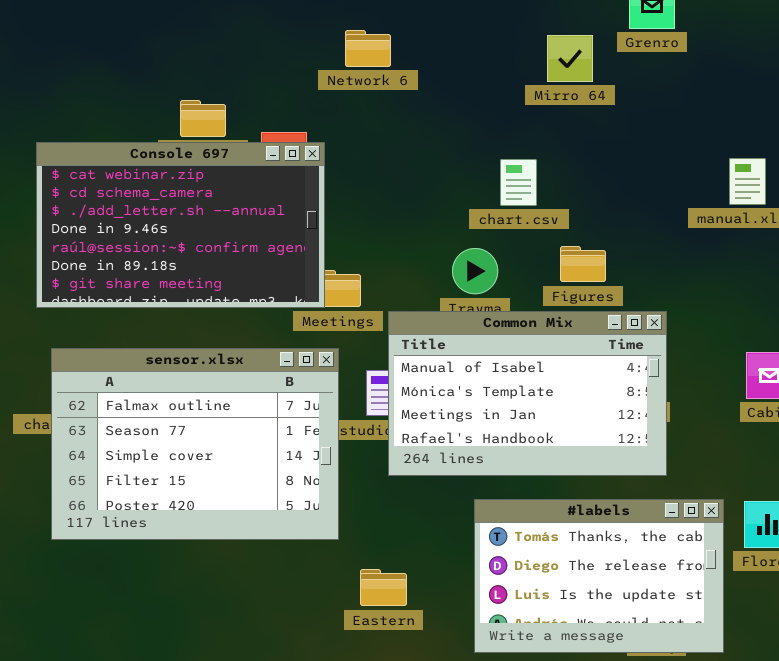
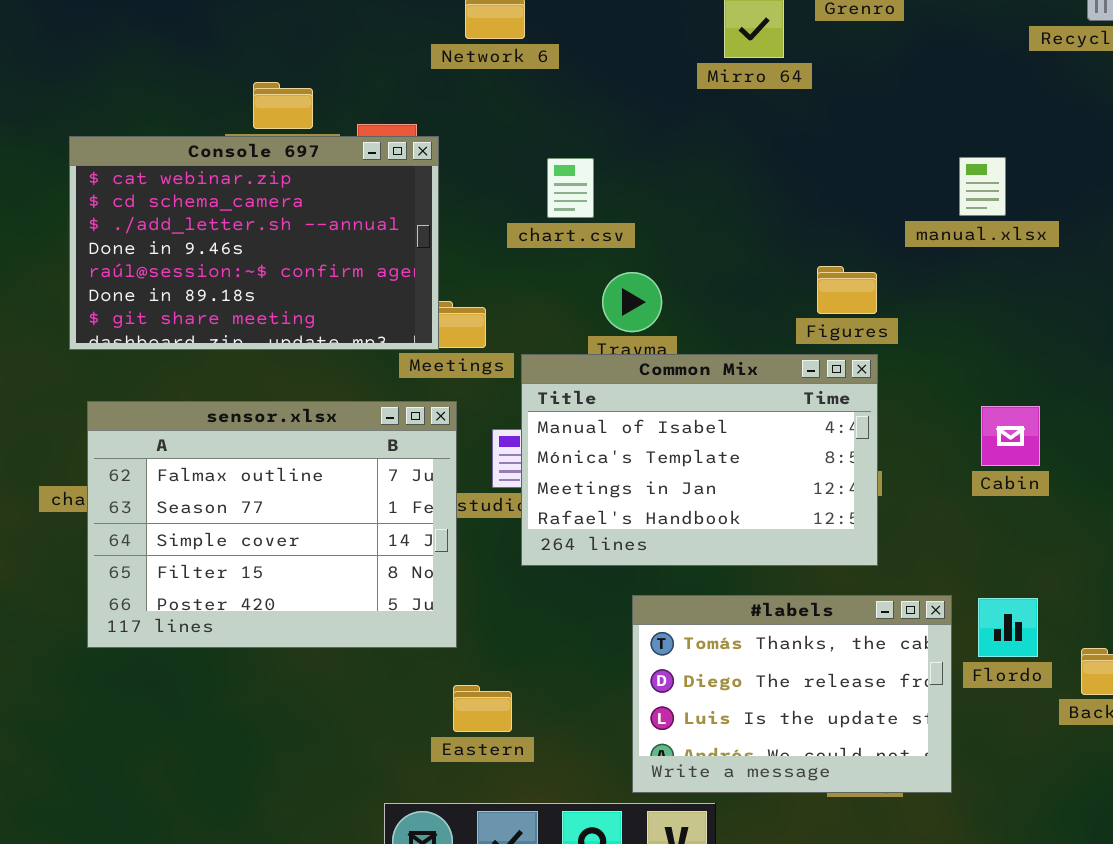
chart.csv: [500,159,537,206] -> [547,158,594,218], moved
Figures: [560,246,606,282] -> [817,266,877,314], moved
Eastern: [360,569,407,606] -> [453,685,512,732], moved

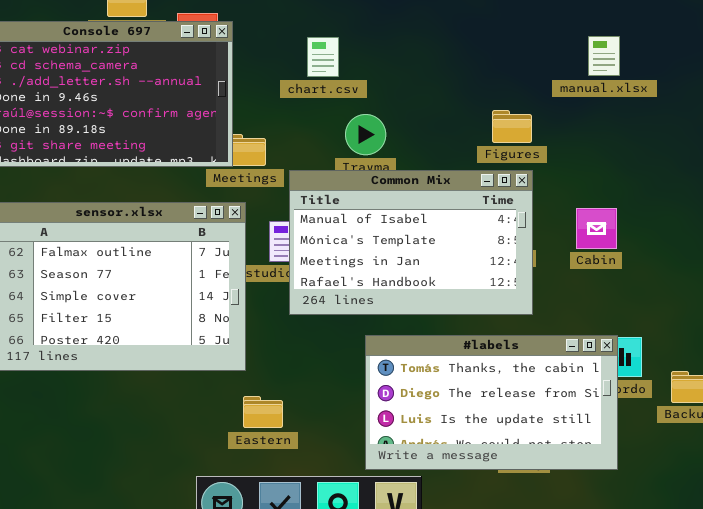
Cabin: [981,406,1040,466] -> [576,208,617,249], moved
#labels: [632,595,952,793] -> [365,335,618,470], resized

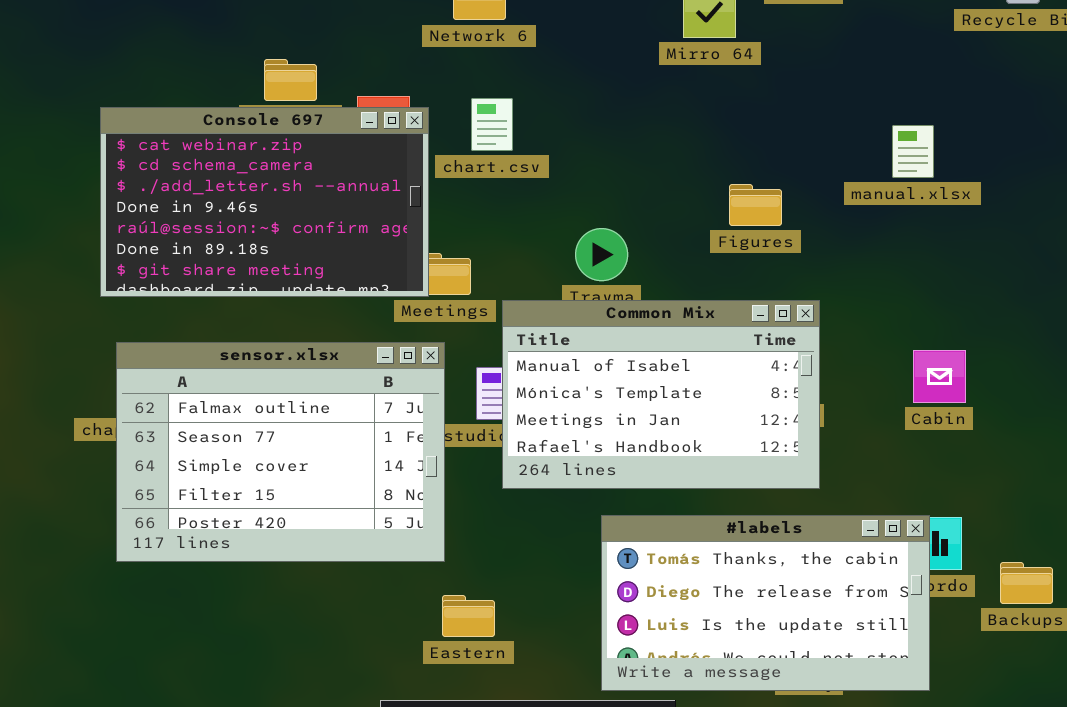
chart.csv: [307,37,339,77] -> [471,98,513,151], moved
Figures: [492,110,532,143] -> [729,184,782,226], moved
Cabin: [576,208,617,249] -> [913,350,966,403], moved

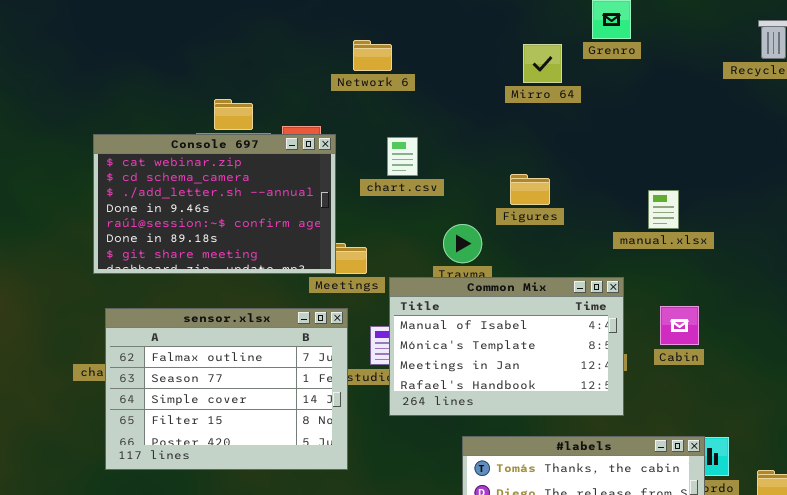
chart.csv: [471,98,513,151] -> [387,137,418,176], moved
manual.xlsx: [892,125,934,178] -> [648,190,679,229], moved
Figures: [729,184,782,226] -> [510,174,550,205], moved
Cabin: [913,350,966,403] -> [660,306,699,345], moved

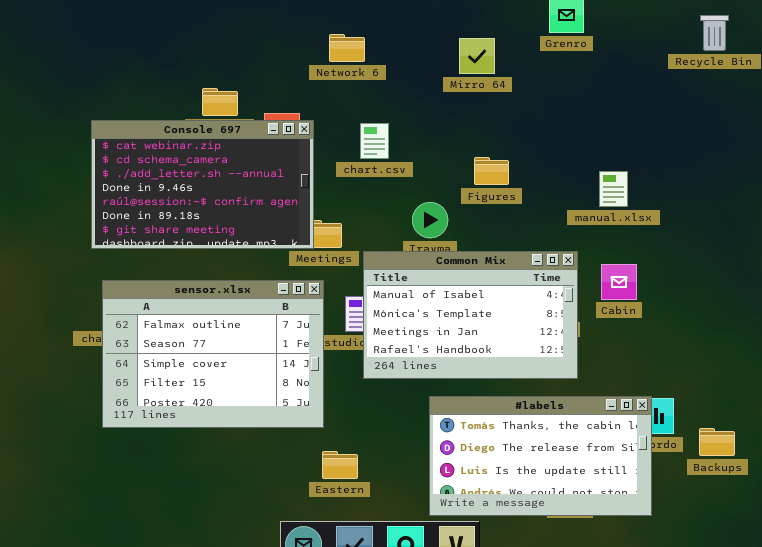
Mirro 64: [523,44,562,83] -> [459,38,495,74], moved
Cabin: [660,306,699,345] -> [601,264,637,300], moved

